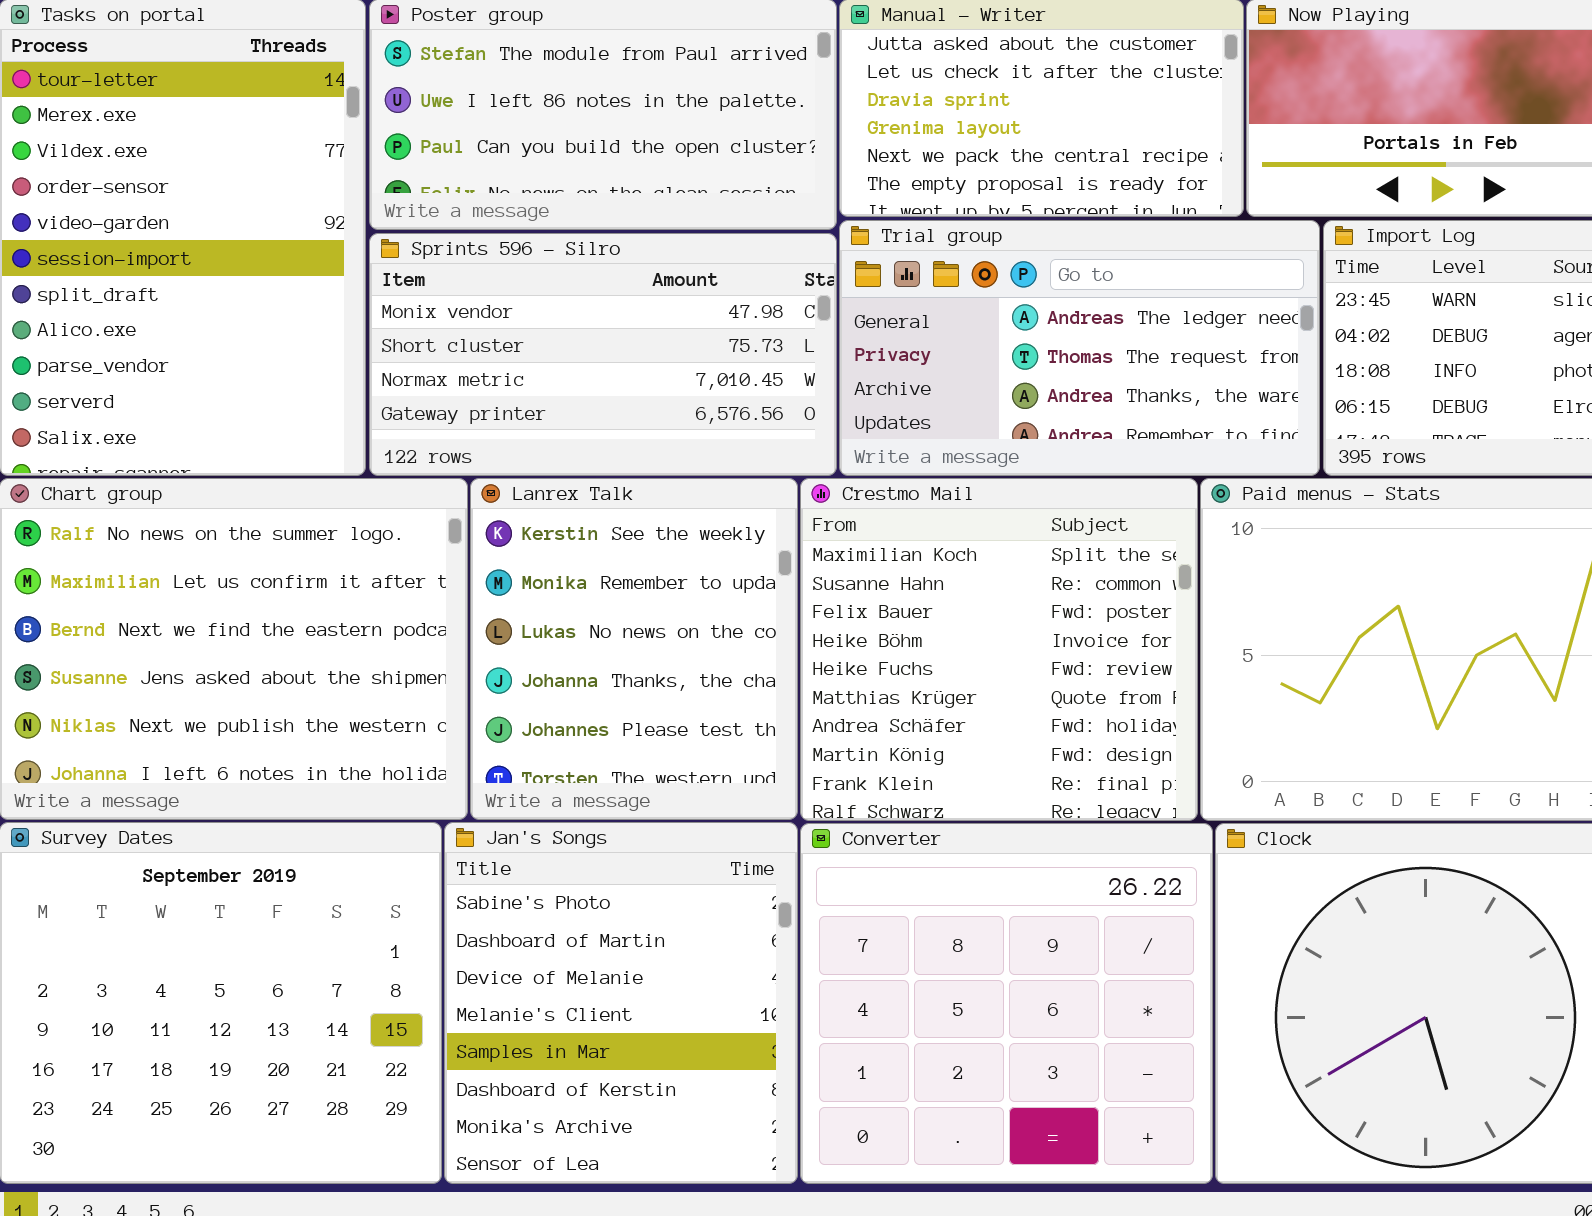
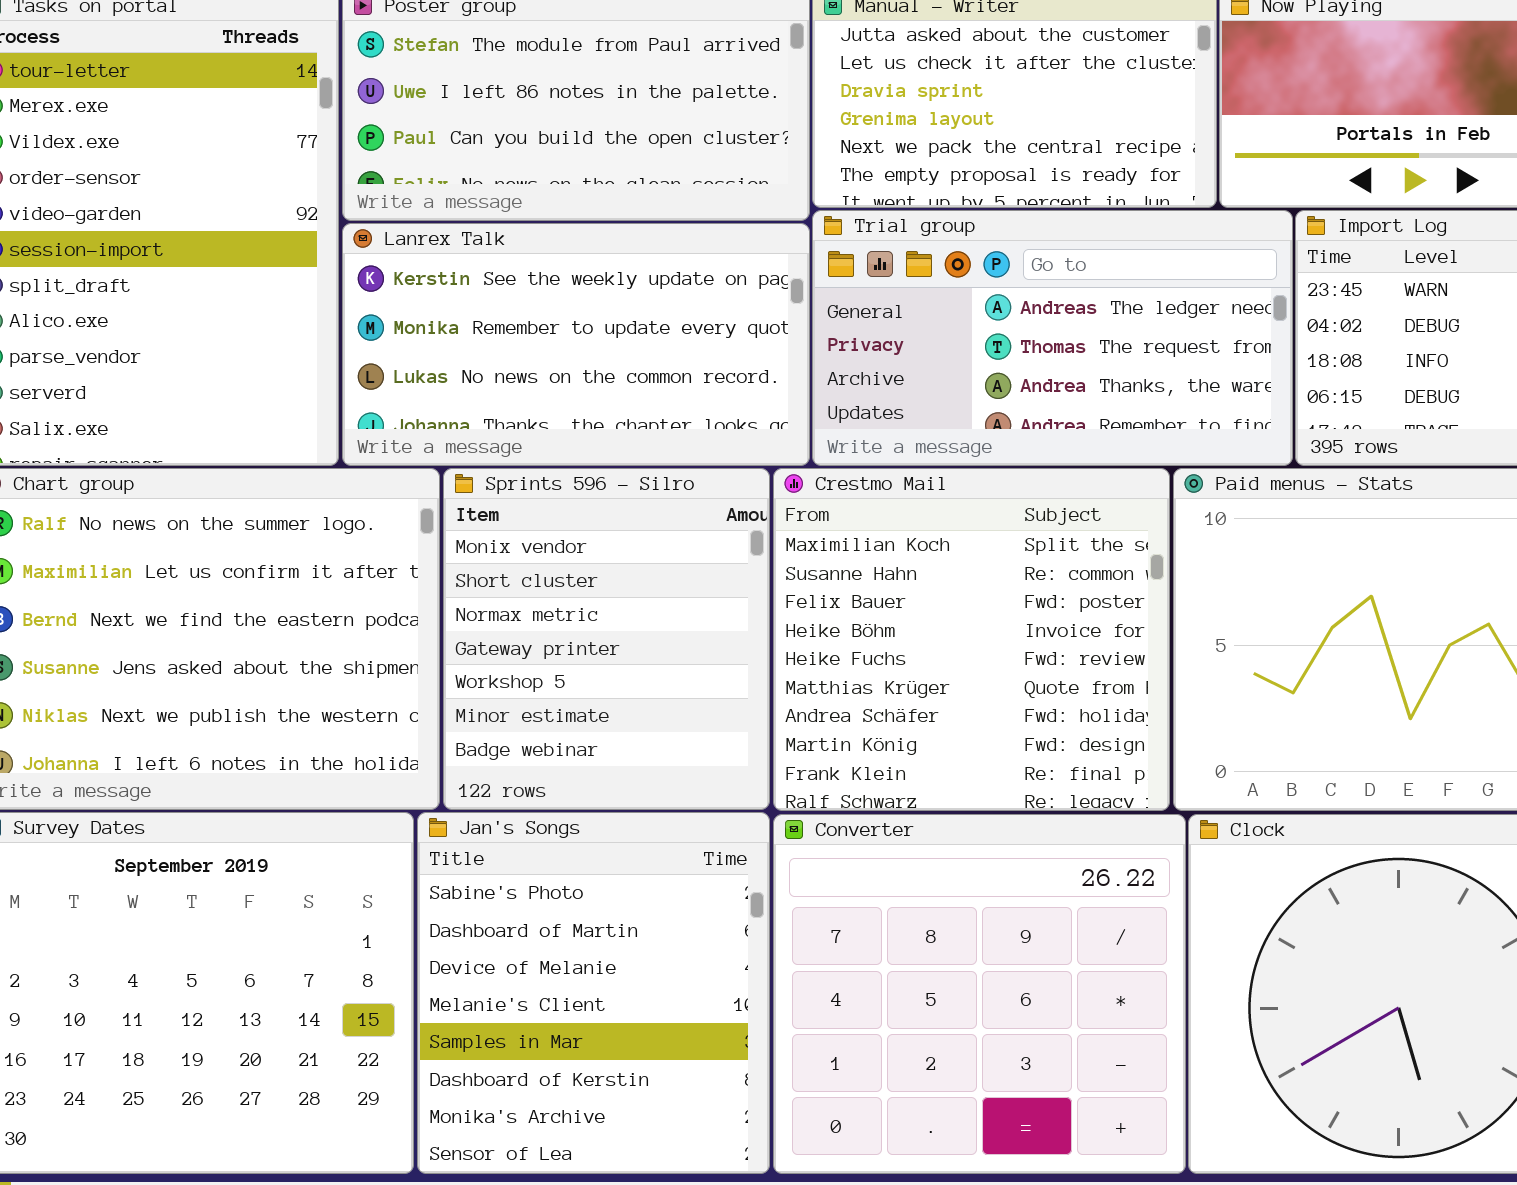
Sprints 596 - Silro: [369,233,837,476] -> [443,468,770,810], moved, resized
Lanrex Talk: [470,478,798,820] -> [342,223,810,466], moved, resized

